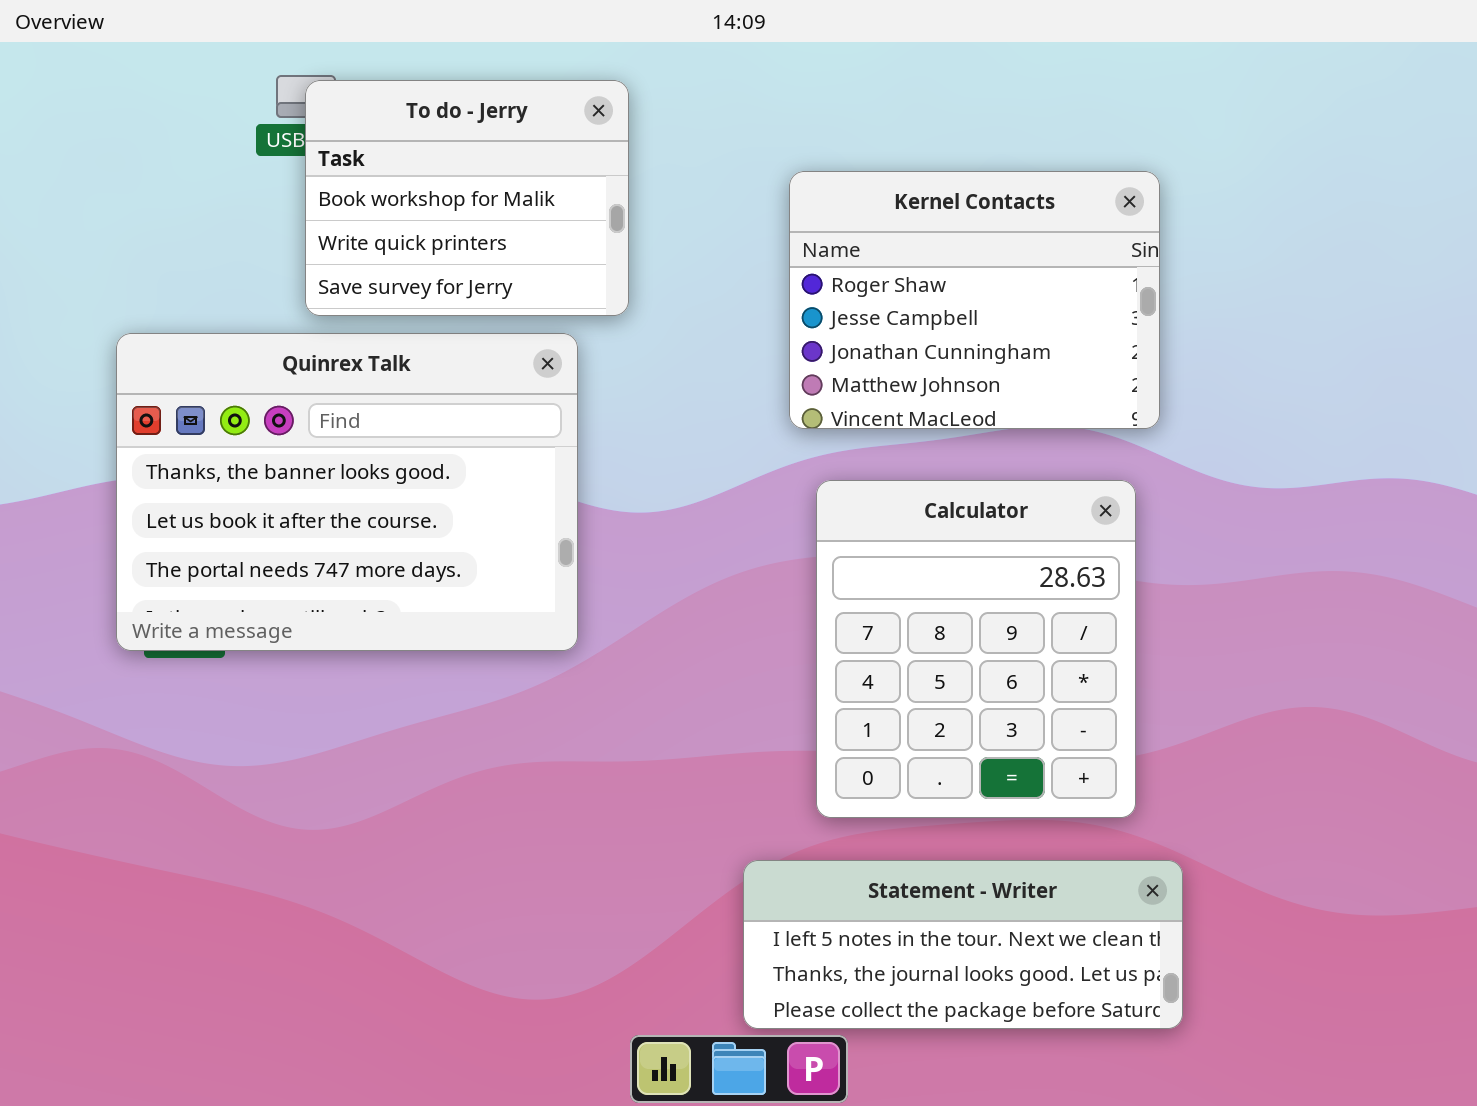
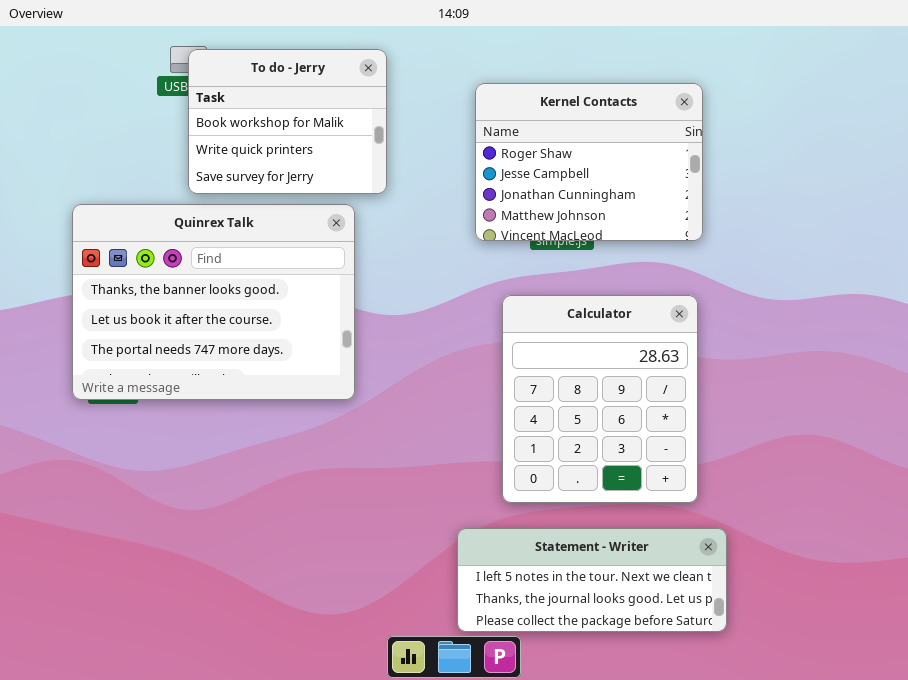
Kernel Contacts: [789,171,1160,429] -> [475,83,703,241], moved

